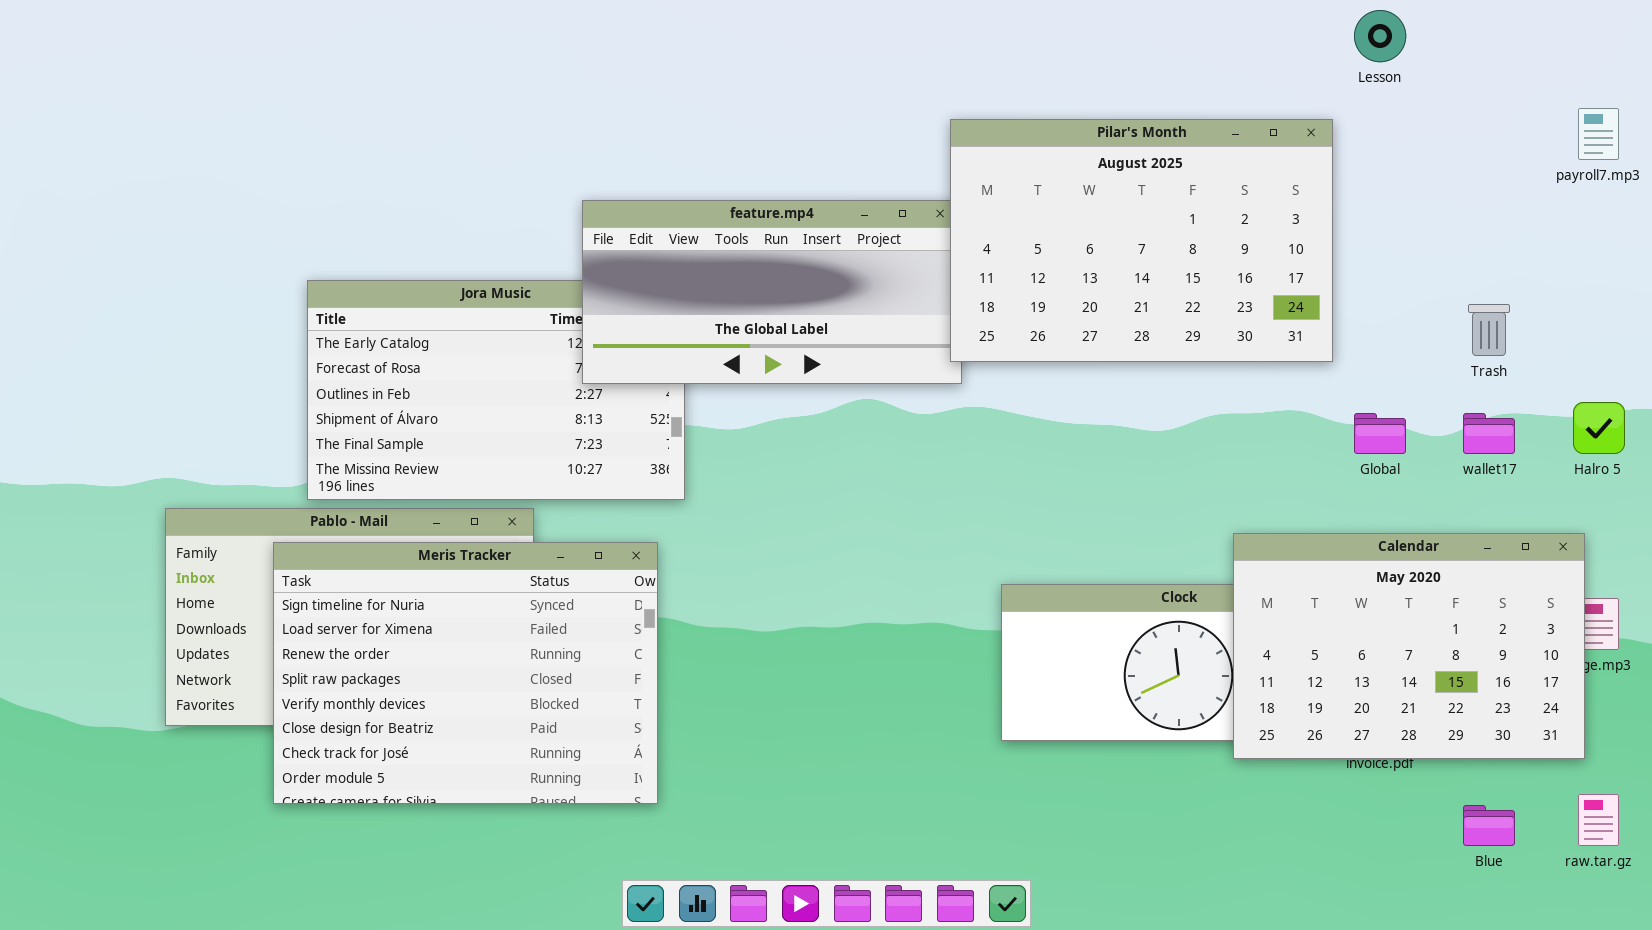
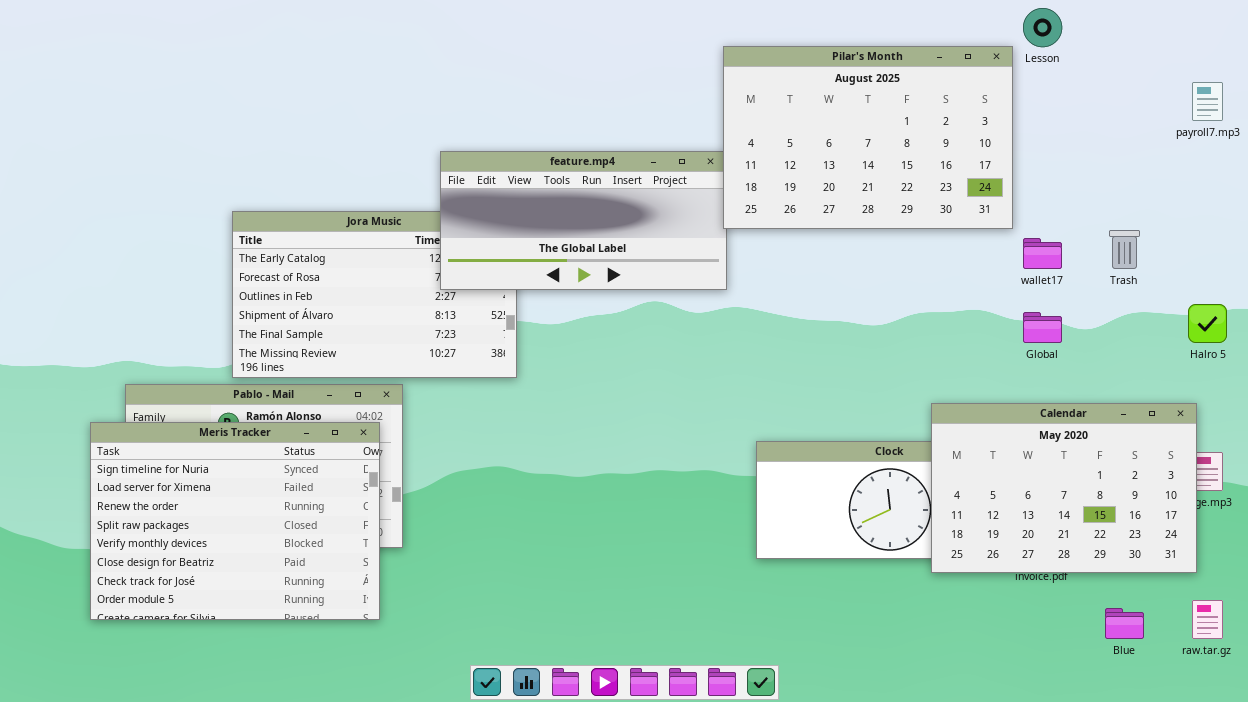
Pilar's Month: [950,119,1333,362] -> [723,46,1013,229], moved
wallet17: [1463,413,1515,454] -> [1023,238,1062,269], moved
Meris Tracker: [273,542,658,804] -> [90,422,380,620], moved

